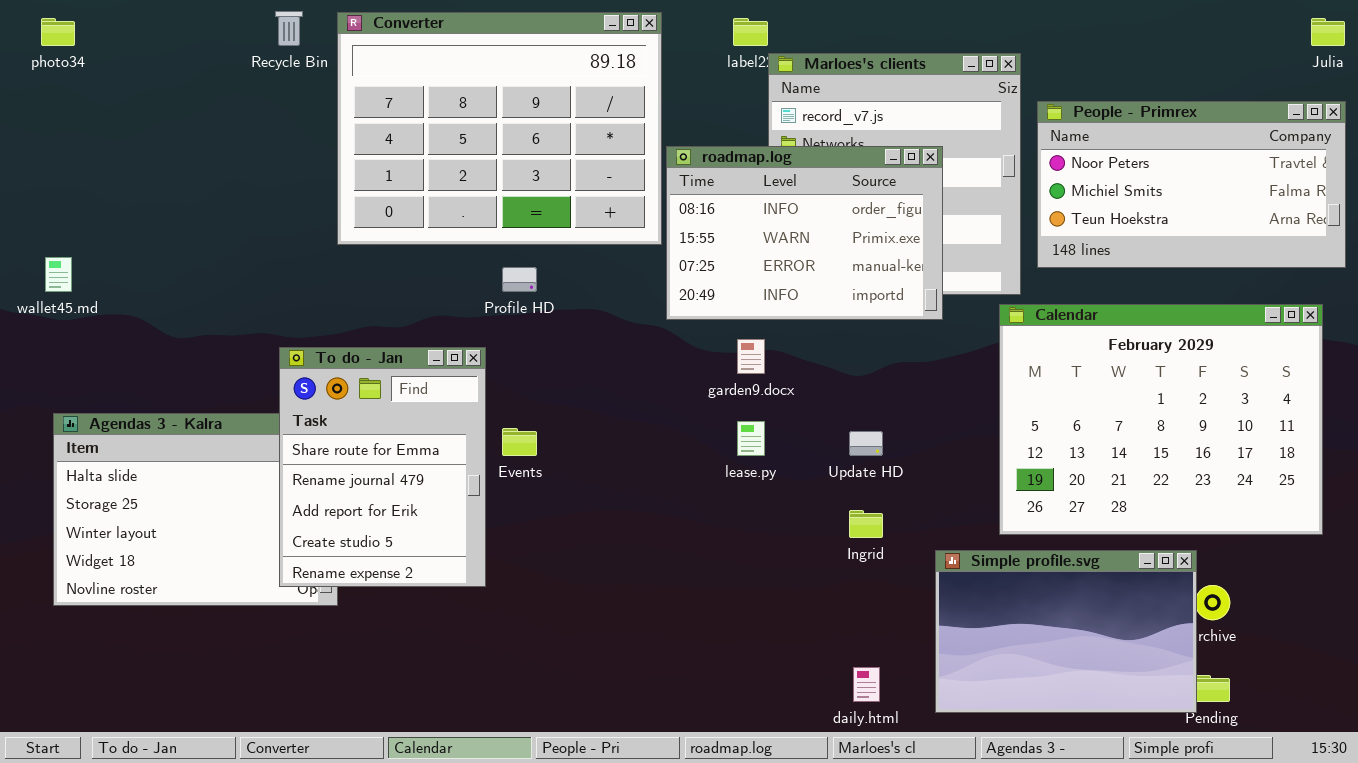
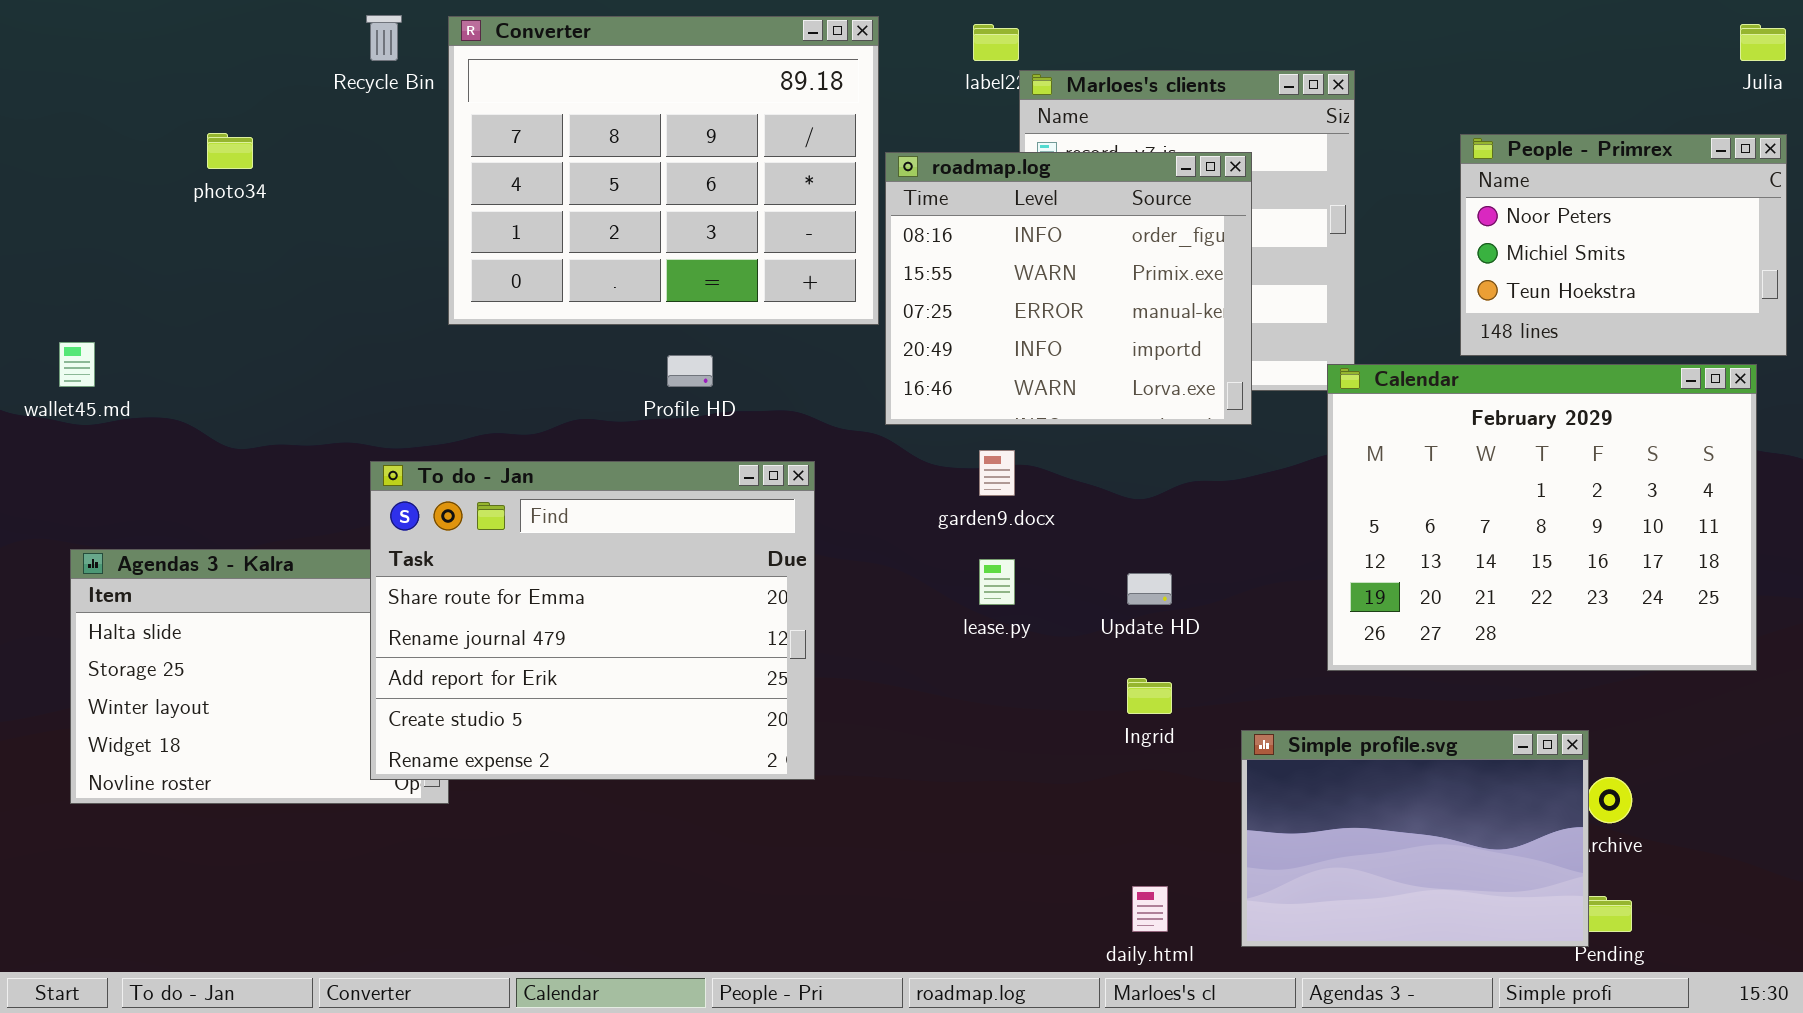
photo34: [41,18,75,46] -> [207,133,253,169], moved
People - Primrex: [1037,101,1346,268] -> [1460,134,1787,356], resized
roadmap.log: [666,146,943,320] -> [885,152,1252,425], resized
Calendar: [999,304,1323,535] -> [1327,364,1757,671], moved
To do - Jan: [279,347,486,587] -> [370,461,815,780], resized

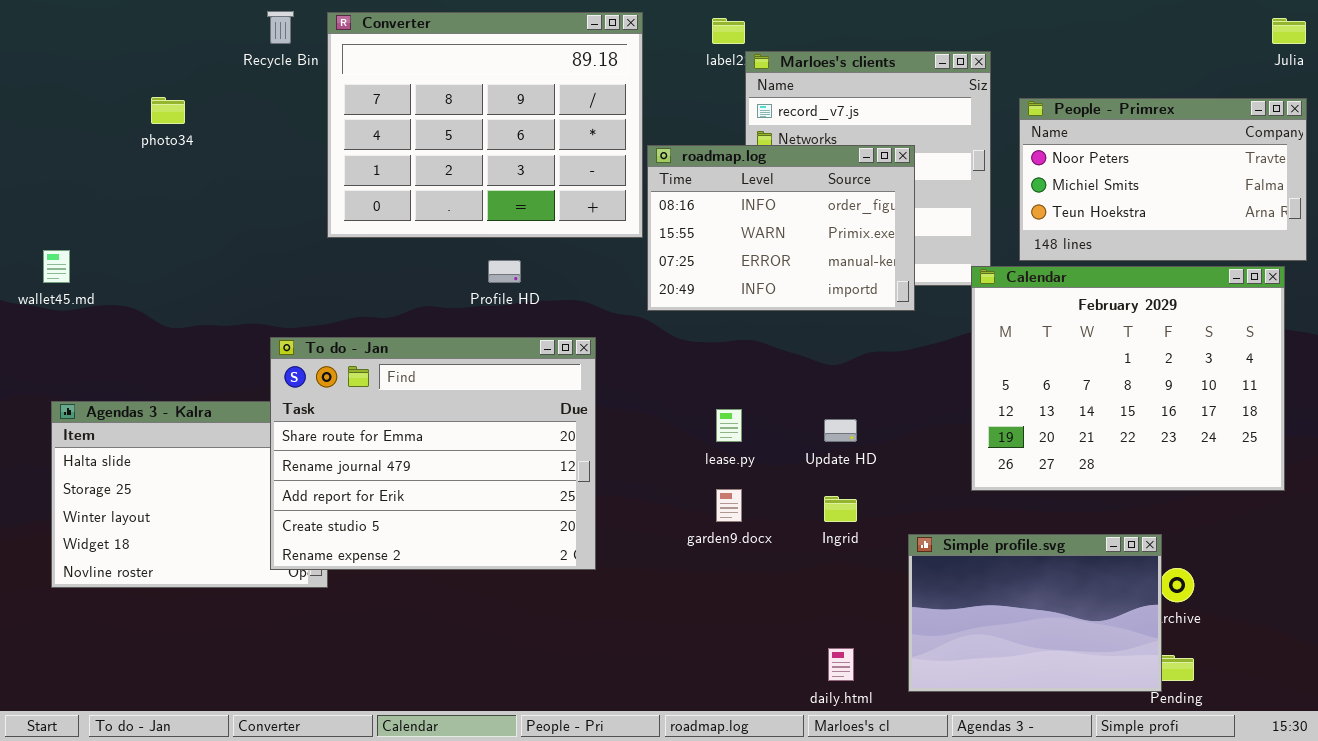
People - Primrex: [1460,134,1787,356] -> [1019,98,1307,261], resized
roadmap.log: [885,152,1252,425] -> [647,145,915,311], resized
garden9.docx: [979,450,1015,496] -> [716,489,742,522], moved

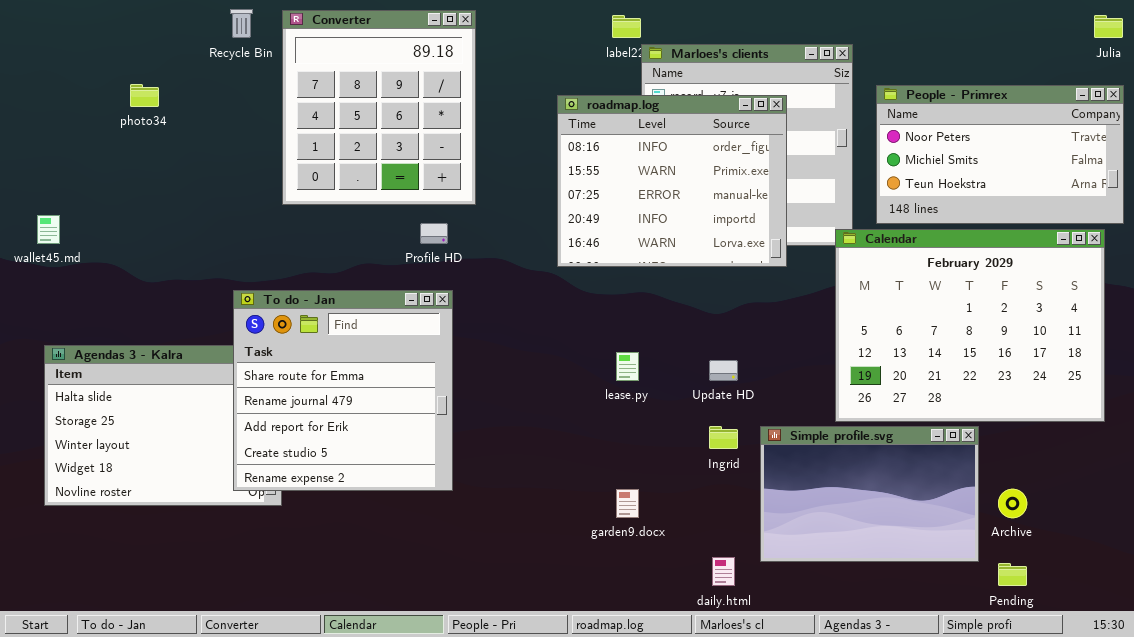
Converter: [327,12,643,238] -> [282,10,476,205], resized
roadmap.log: [647,145,915,311] -> [557,95,787,267], resized
To do - Jan: [270,337,596,570] -> [233,290,453,491], resized
garden9.docx: [716,489,742,522] -> [616,489,639,518], moved
Simple profile.svg: [908,534,1162,692] -> [760,426,979,562], moved

